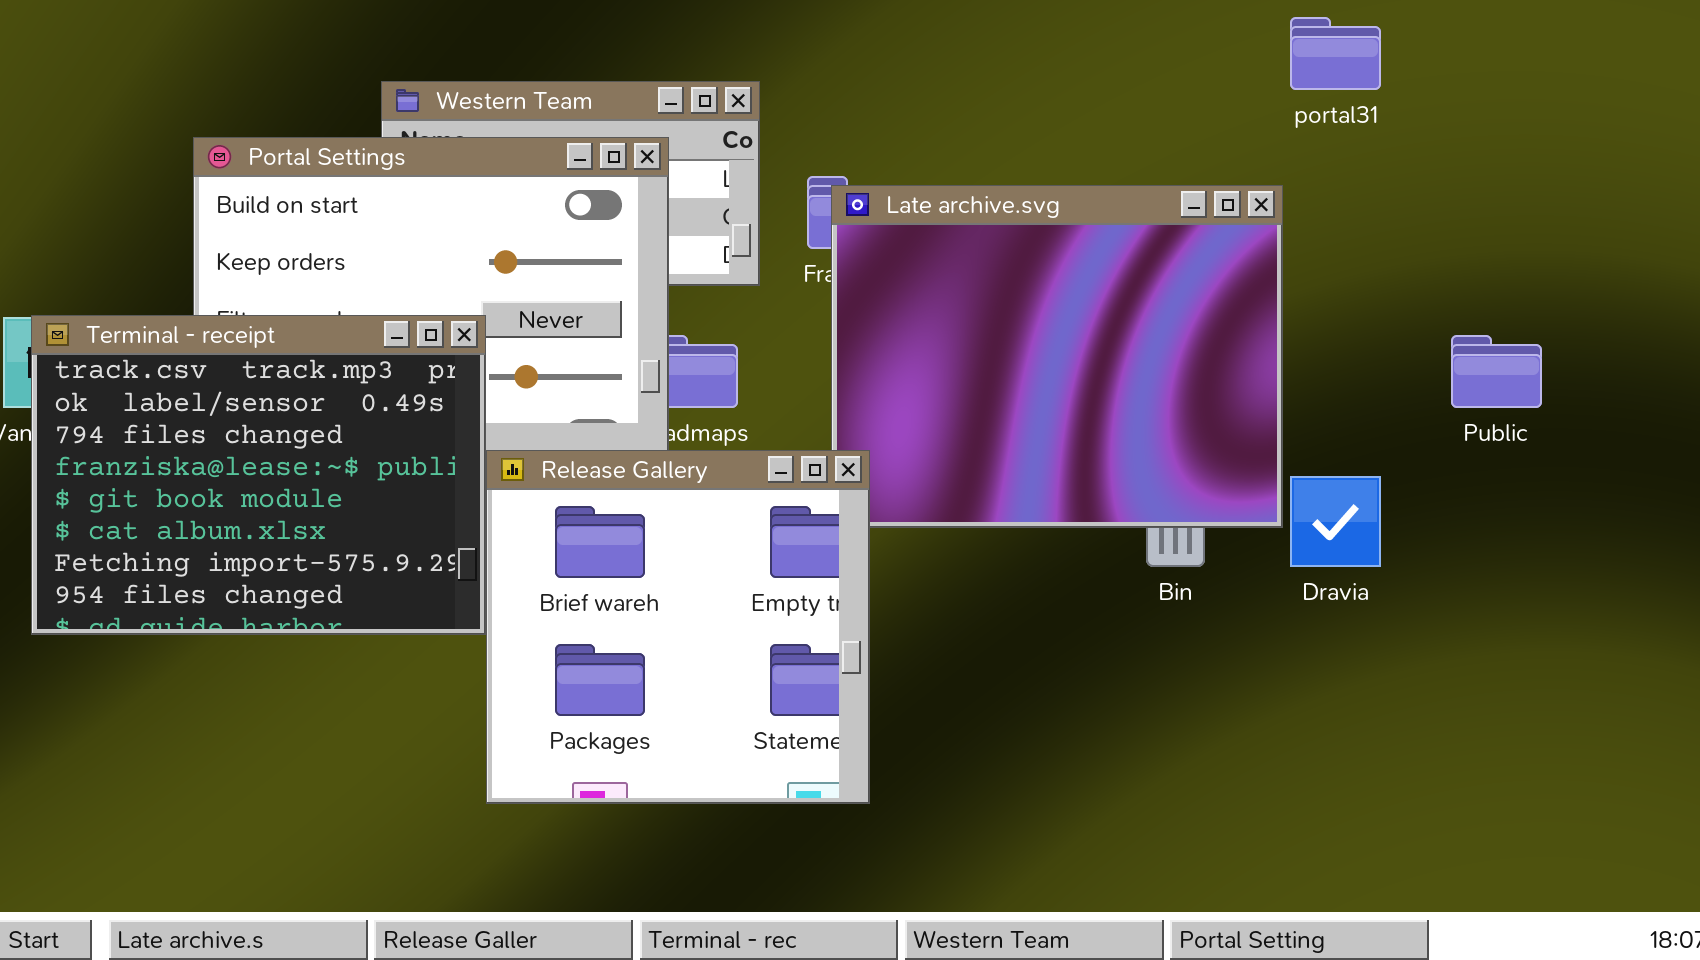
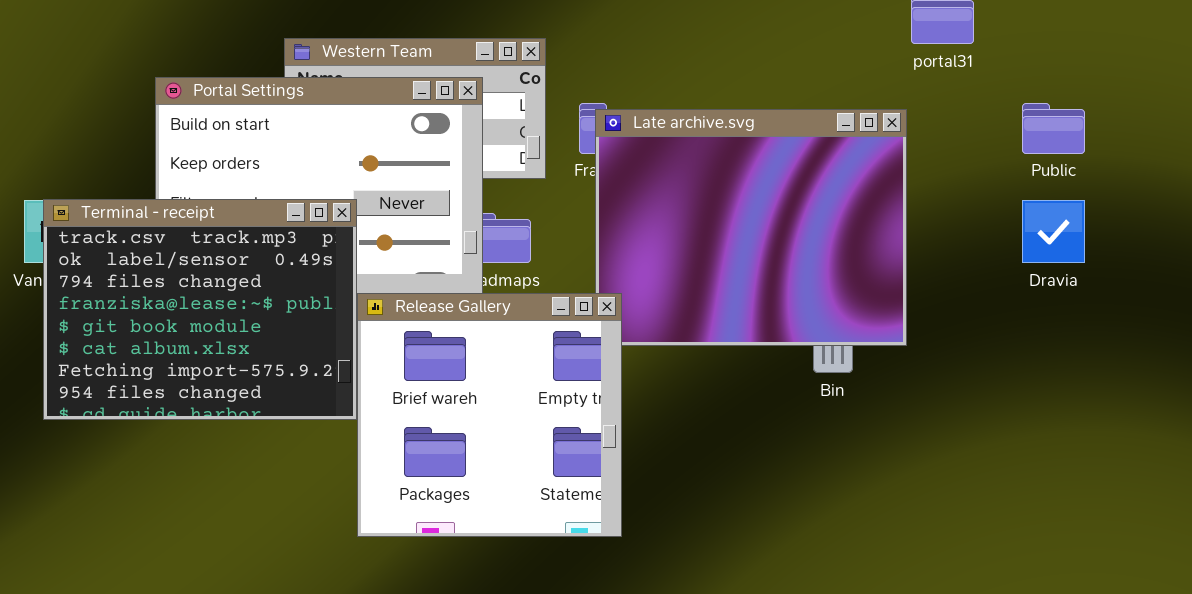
Public: [1451,335,1542,408] -> [1022,103,1085,154], moved
Dravia: [1290,476,1381,567] -> [1022,200,1085,263], moved

